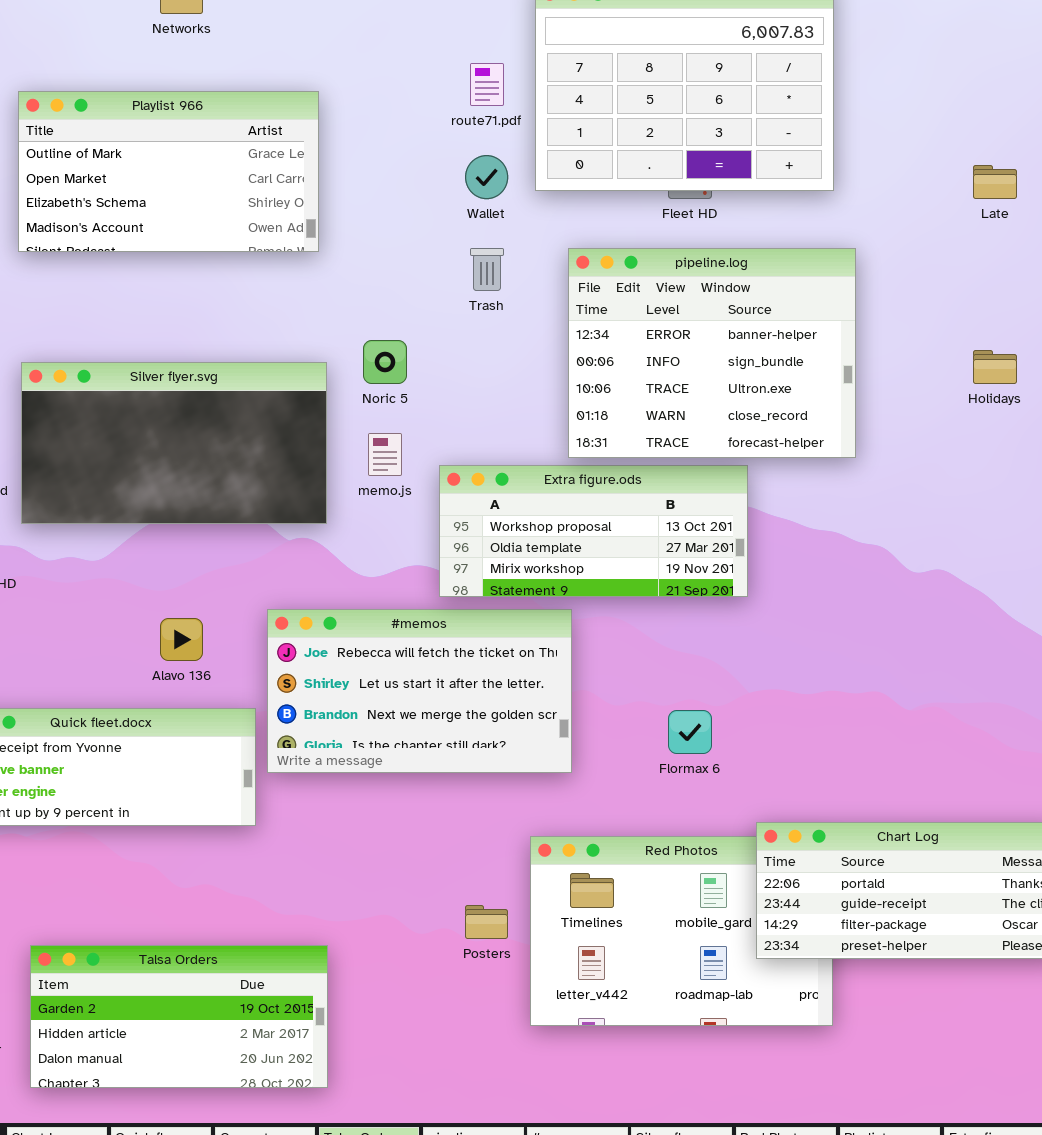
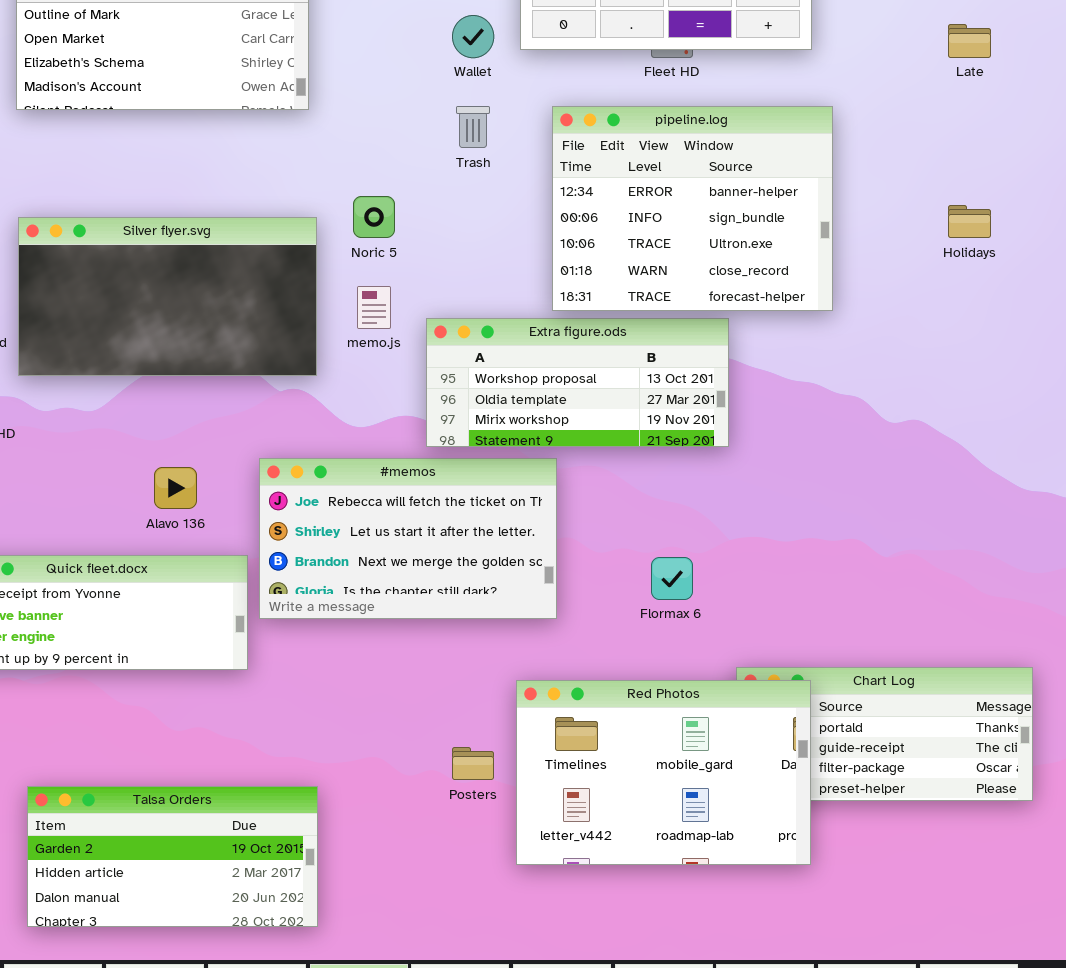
Red Photos: [530,836,833,1026] -> [516,680,811,865], raised

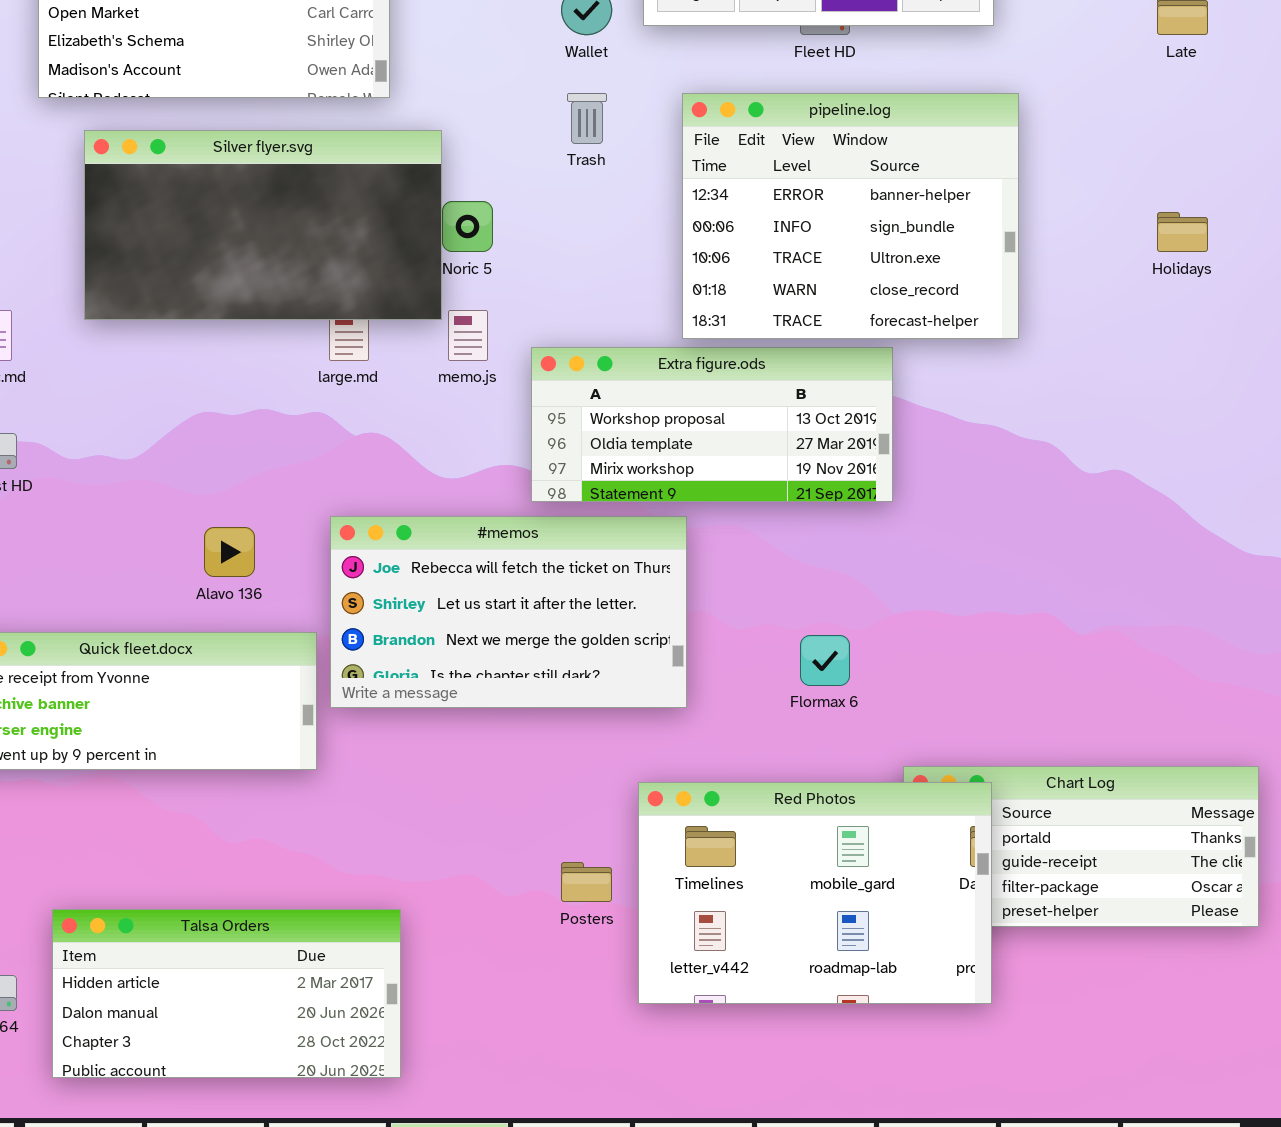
Silver flyer.svg: [18,217,317,376] -> [84,130,442,320], moved
Talsa Orders: [27,786,318,927] -> [52,909,401,1078], scrolled down 1 row

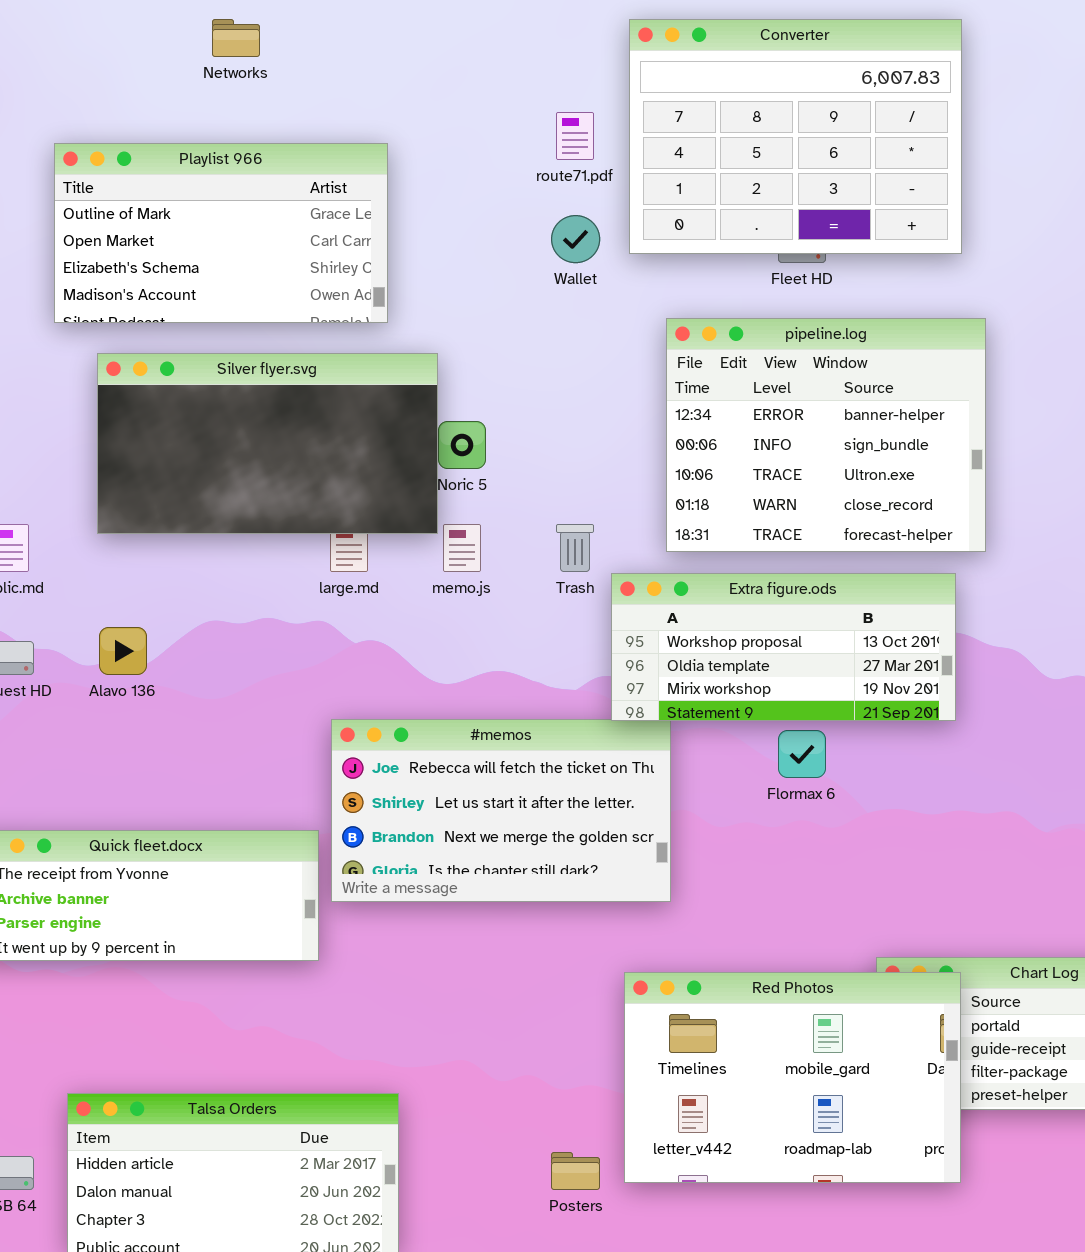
Trash: [567,93,607,144] -> [556,524,594,572], moved
Extra figure.ods: [531,347,893,502] -> [611,573,956,721], moved
Alavo 136: [204,527,255,577] -> [99,627,147,675], moved
Flormax 6: [800,635,850,686] -> [778,730,826,778], moved
Posters: [561,862,612,902] -> [551,1152,600,1190], moved

